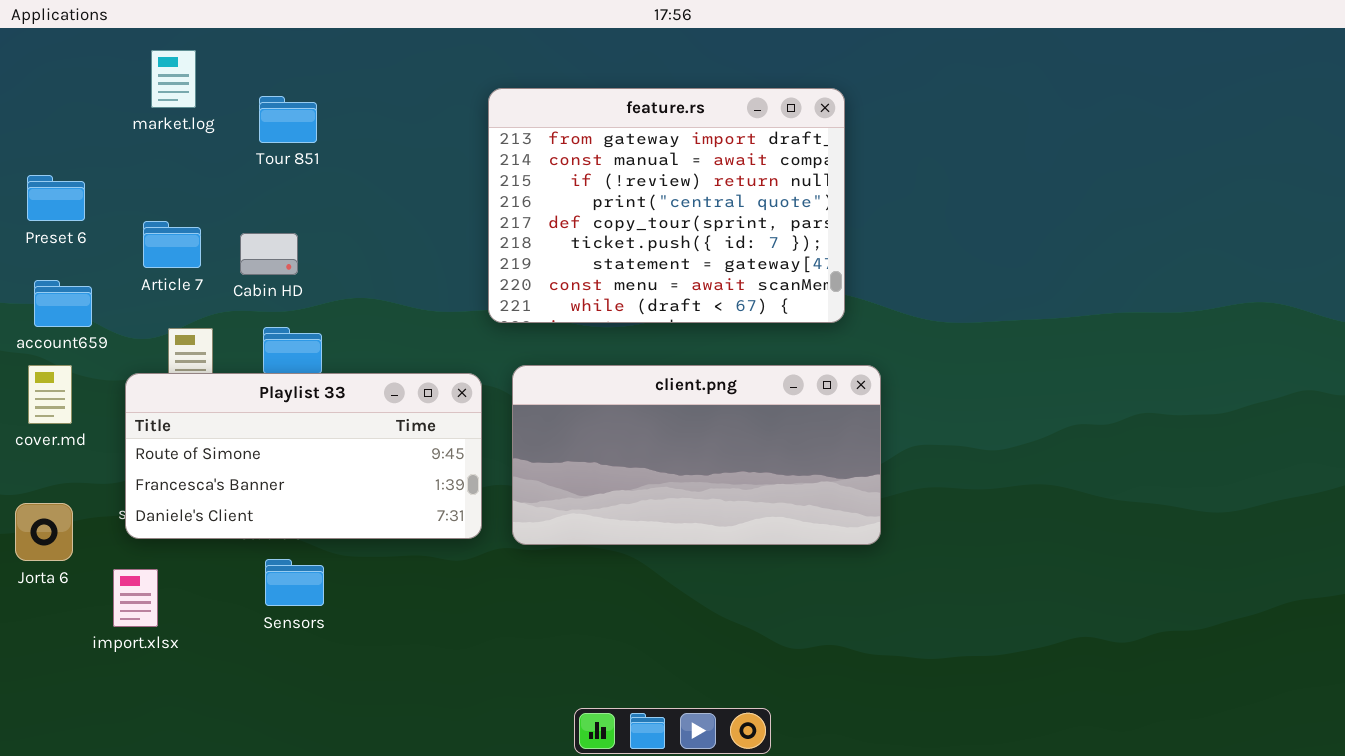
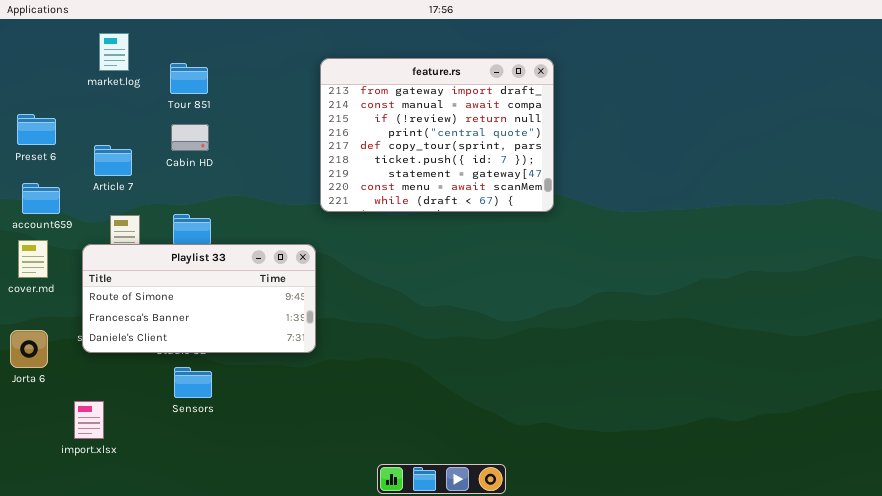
Cabin HD: [240,233,298,275] -> [171,124,209,151], moved
client.png: [512,365,881,545] -> none, closed
import.xlsx: [113,569,158,627] -> [74,401,104,439], moved

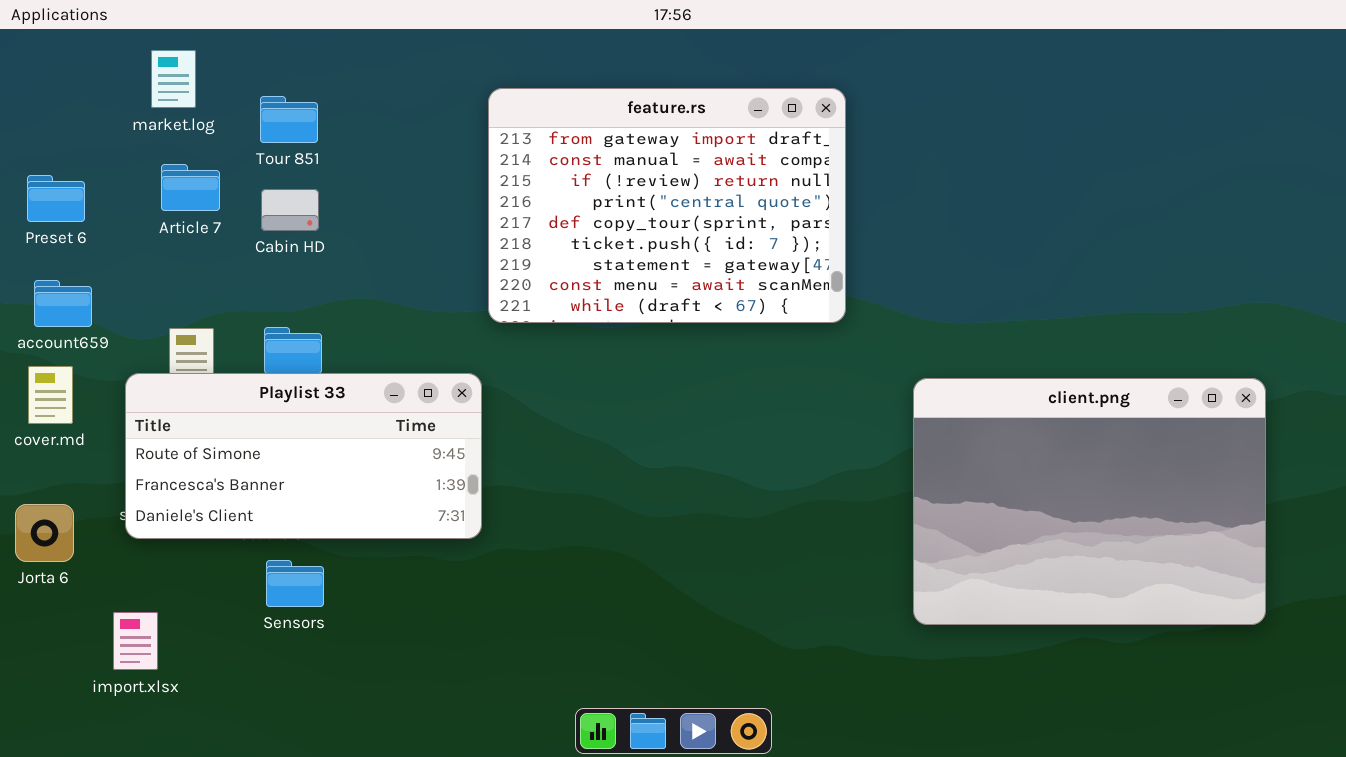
Article 7: [94,145,132,176] -> [161,164,220,211], moved
client.png: none -> [913,378,1266,625], opened

